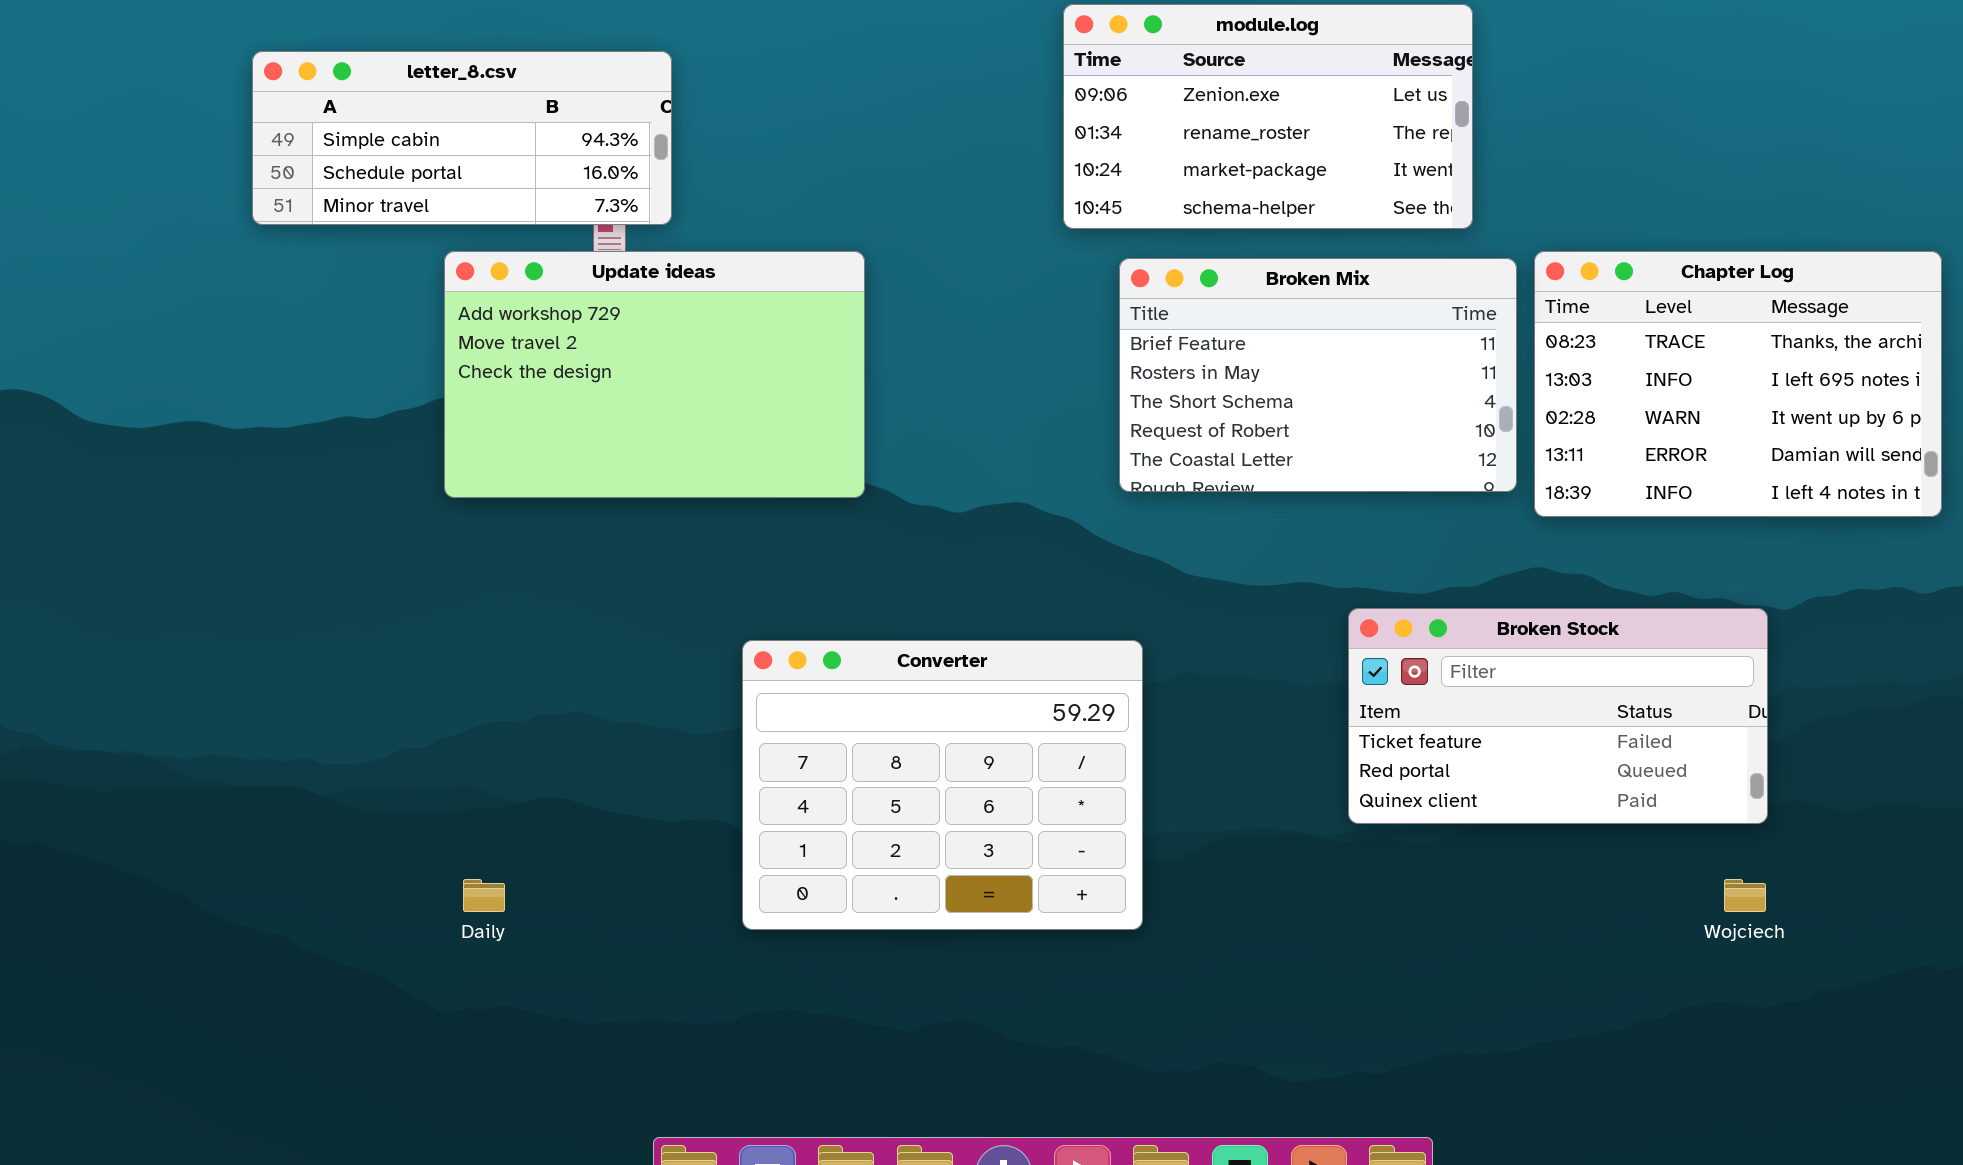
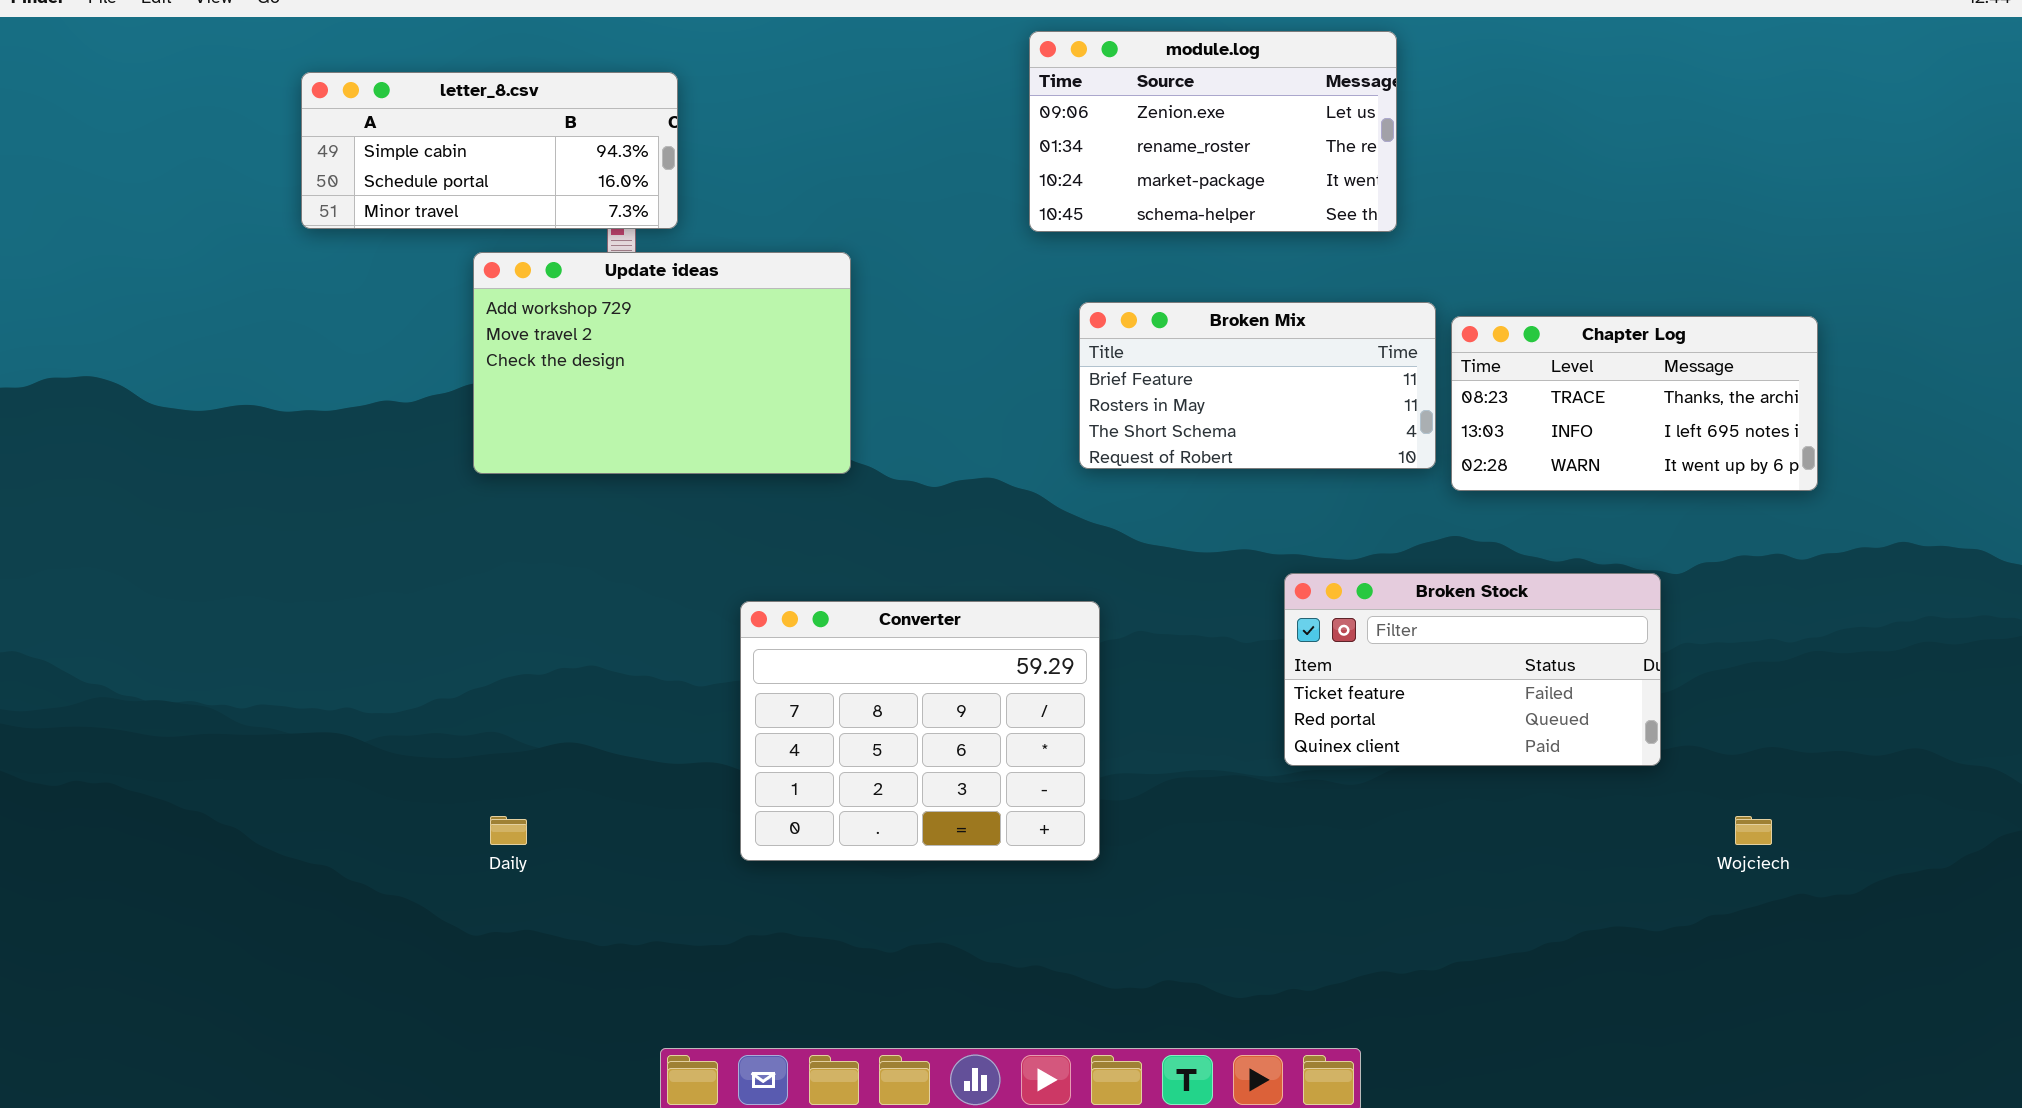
Chapter Log: [1534,251,1942,517] -> [1451,316,1818,491], resized
Broken Mix: [1119,258,1517,492] -> [1079,302,1436,469], resized
Wojciech: [1724,879,1766,912] -> [1735,816,1772,845], moved

